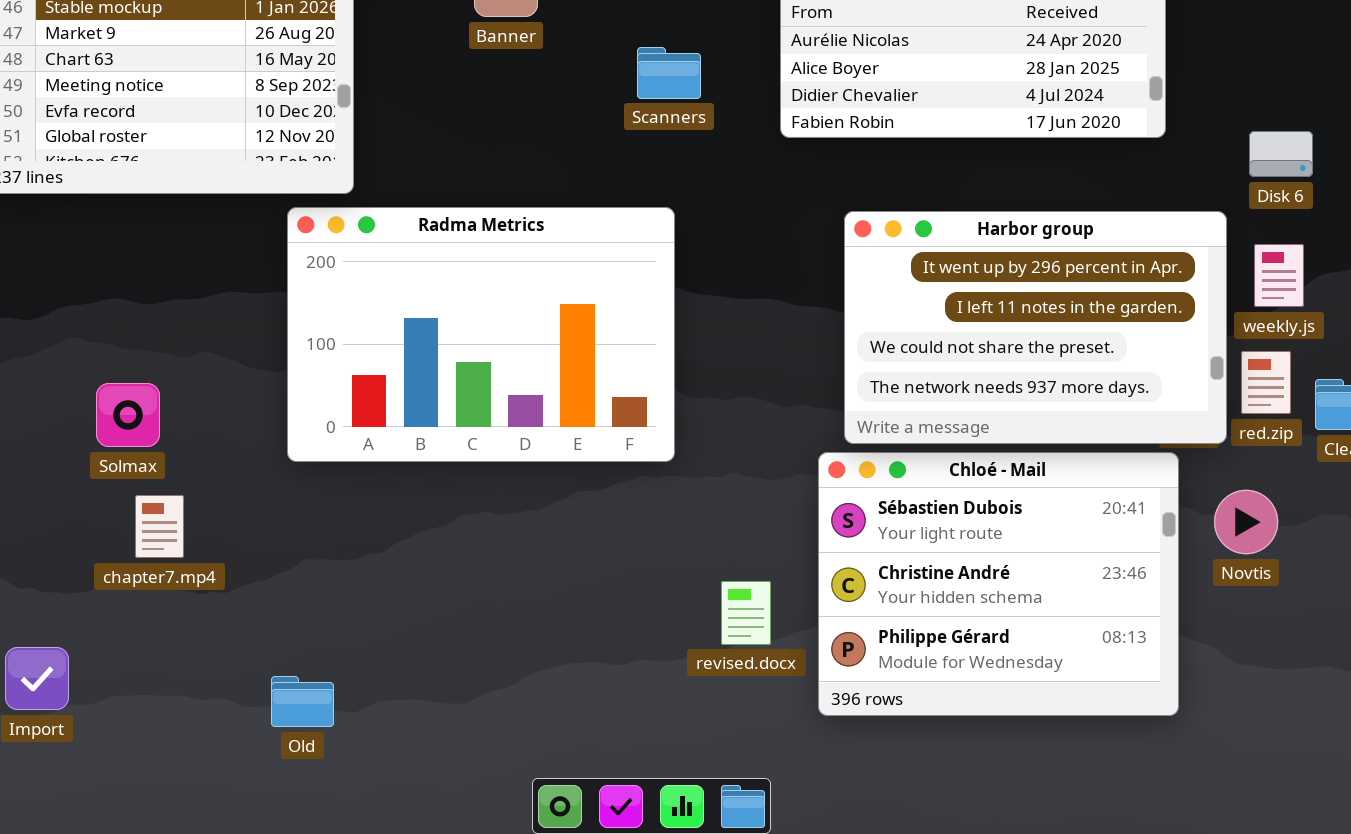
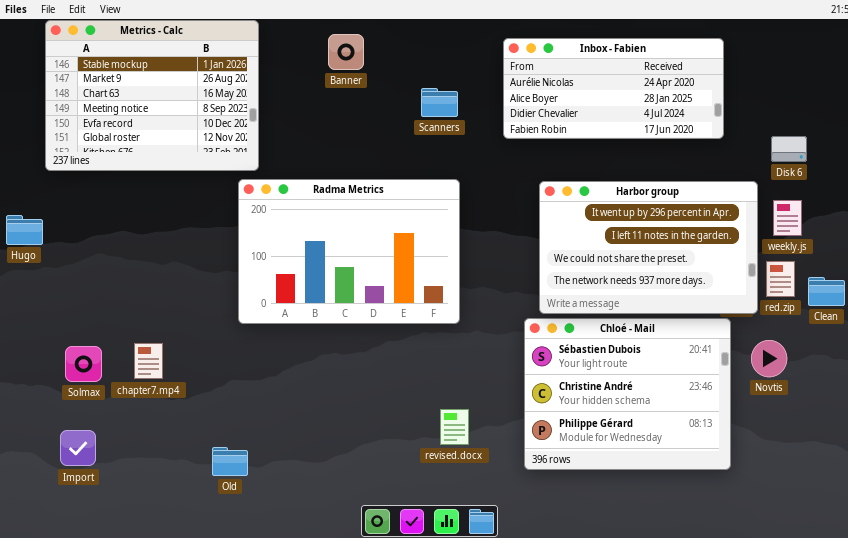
Radma Metrics: [287,207,675,462] -> [238,179,460,324], moved
Solmax: [96,383,160,447] -> [65,346,102,382], moved
revised.docx: [721,581,771,645] -> [440,409,469,445], moved

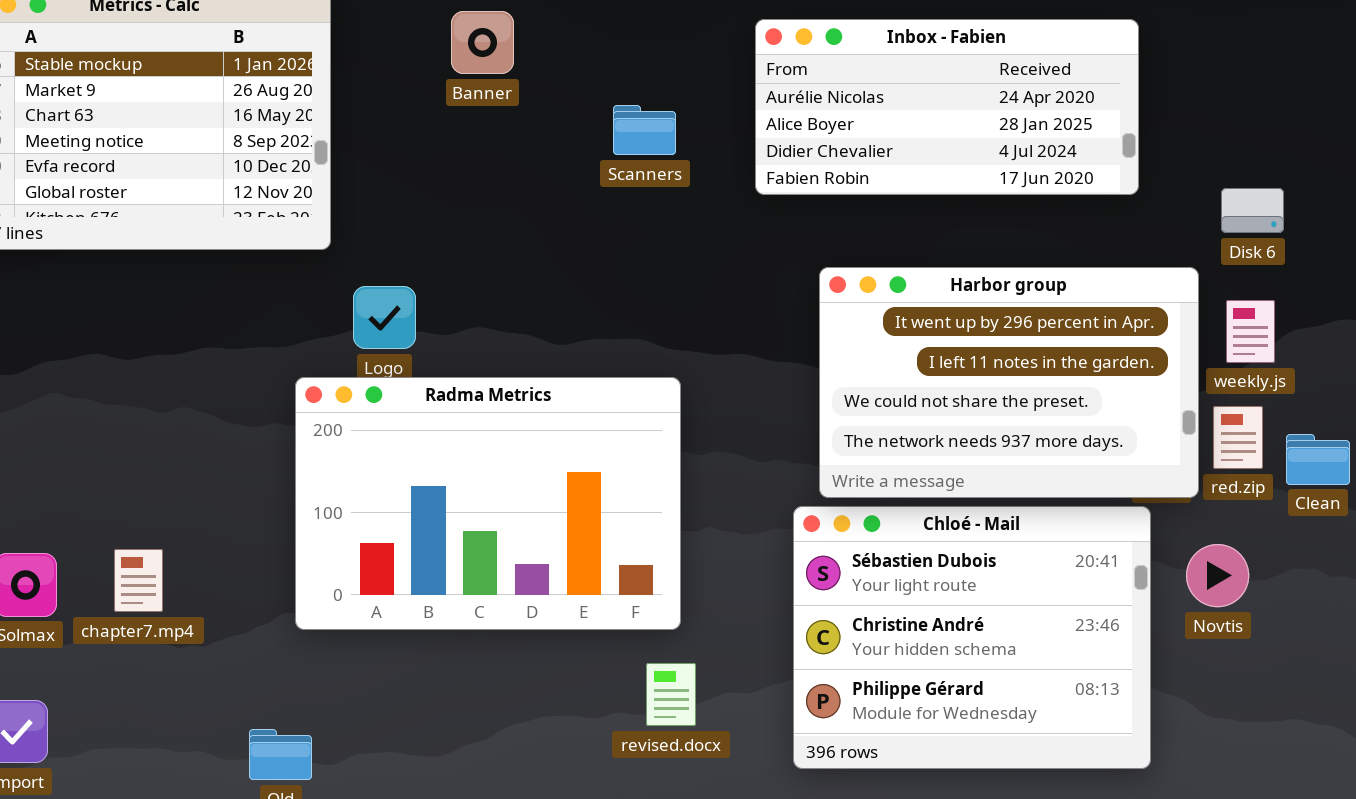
Radma Metrics: [238,179,460,324] -> [295,377,681,630], moved

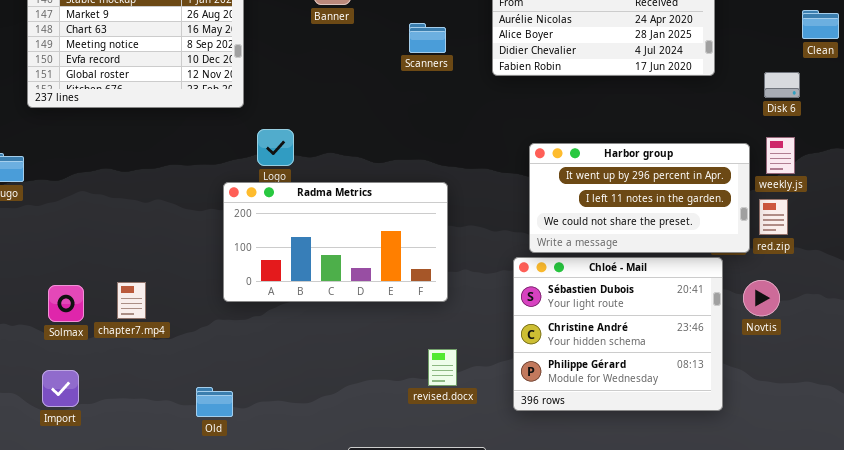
Harbor group: [819,267,1199,498] -> [529,143,750,253], resized
Radma Metrics: [295,377,681,630] -> [223,182,448,302], resized
Clean: [1286,434,1350,485] -> [802,10,839,39], moved

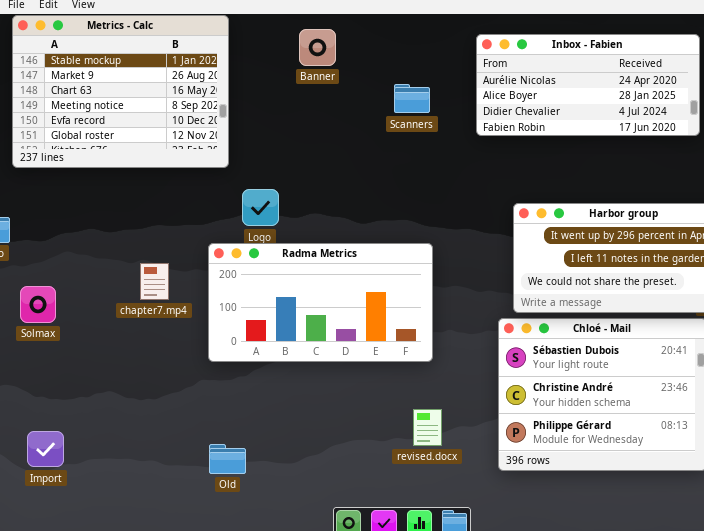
chapter7.mp4: [117,282,146,319] -> [140,263,169,300], moved
Solmax: [48,285,84,322] -> [20,286,56,323], moved
Old: [196,387,233,417] -> [209,444,246,474], moved

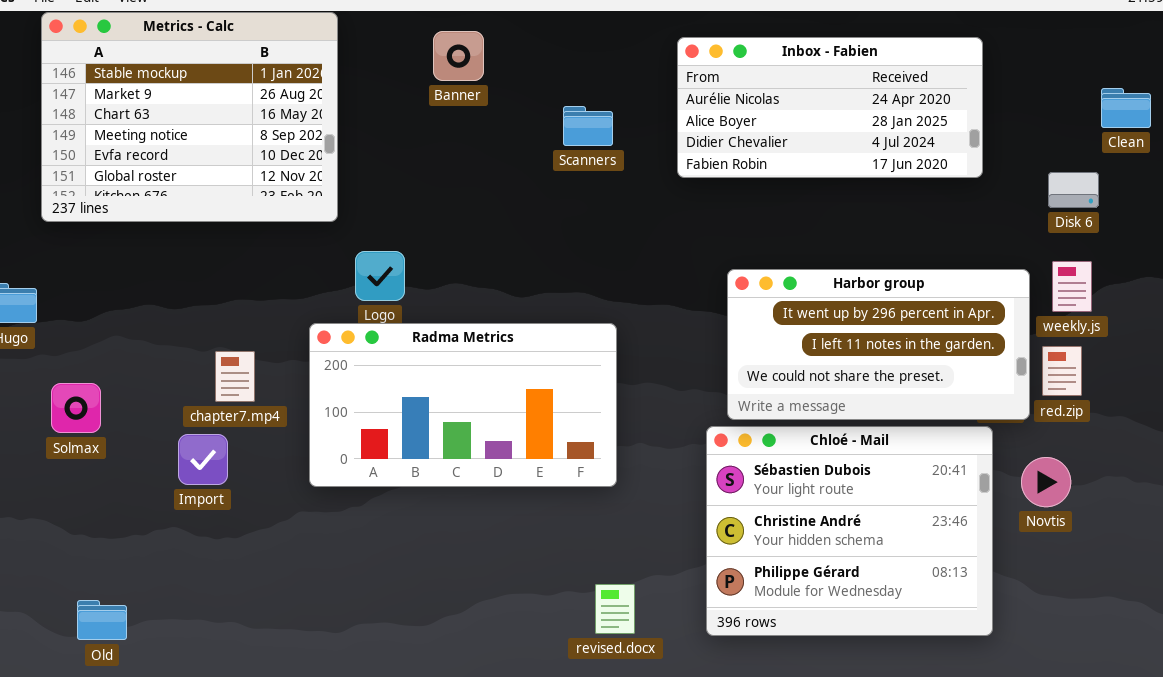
revised.docx: [413,409,442,446] -> [595,584,635,634], moved
Import: [27,431,64,467] -> [178,434,228,485], moved
Old: [209,444,246,474] -> [77,600,127,640], moved

